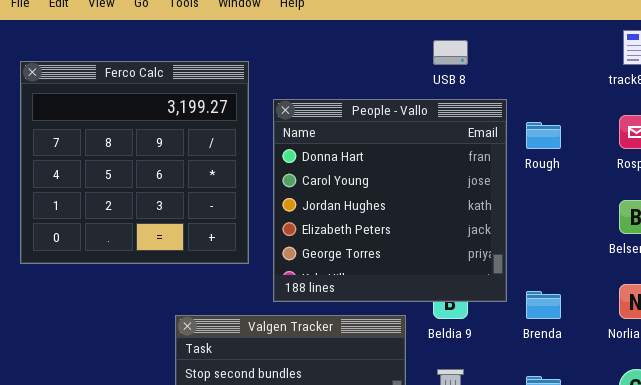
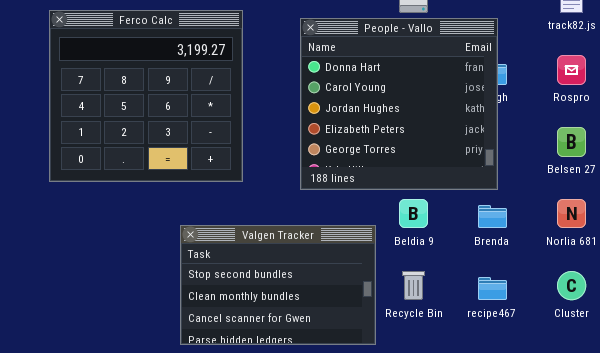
People - Vallo: [273,99,507,302] -> [300,18,498,190], moved

